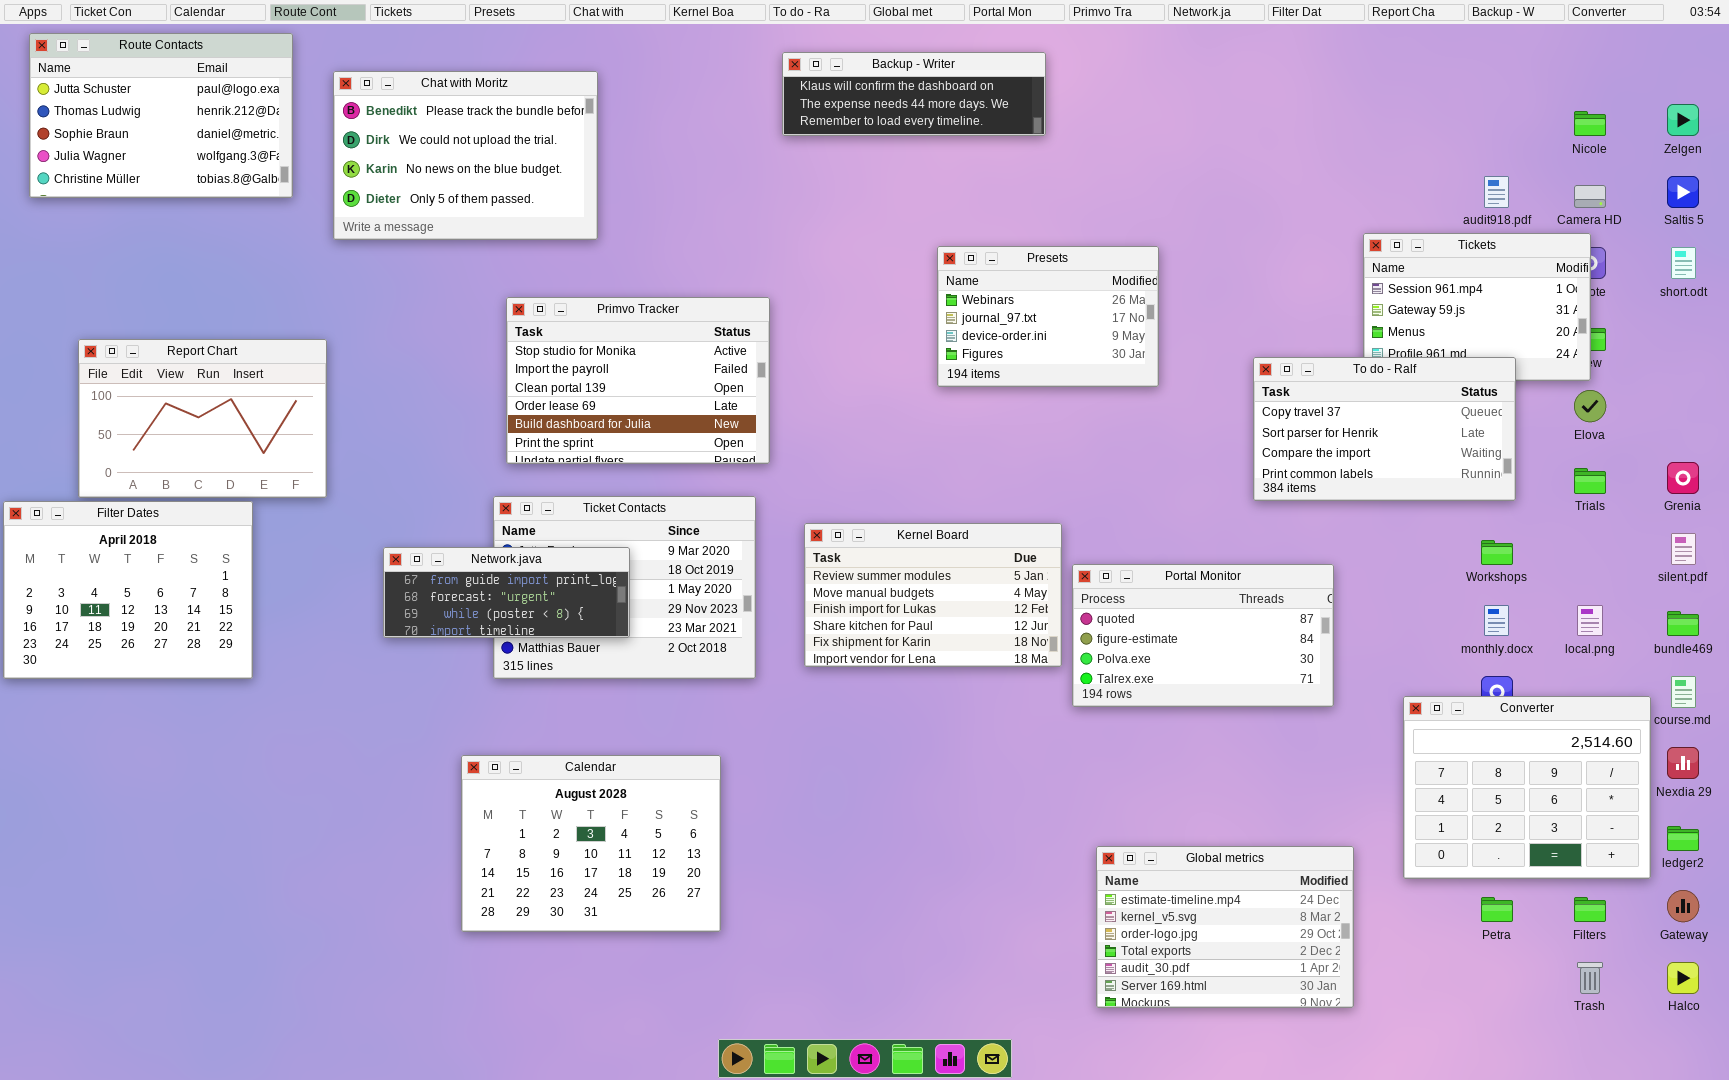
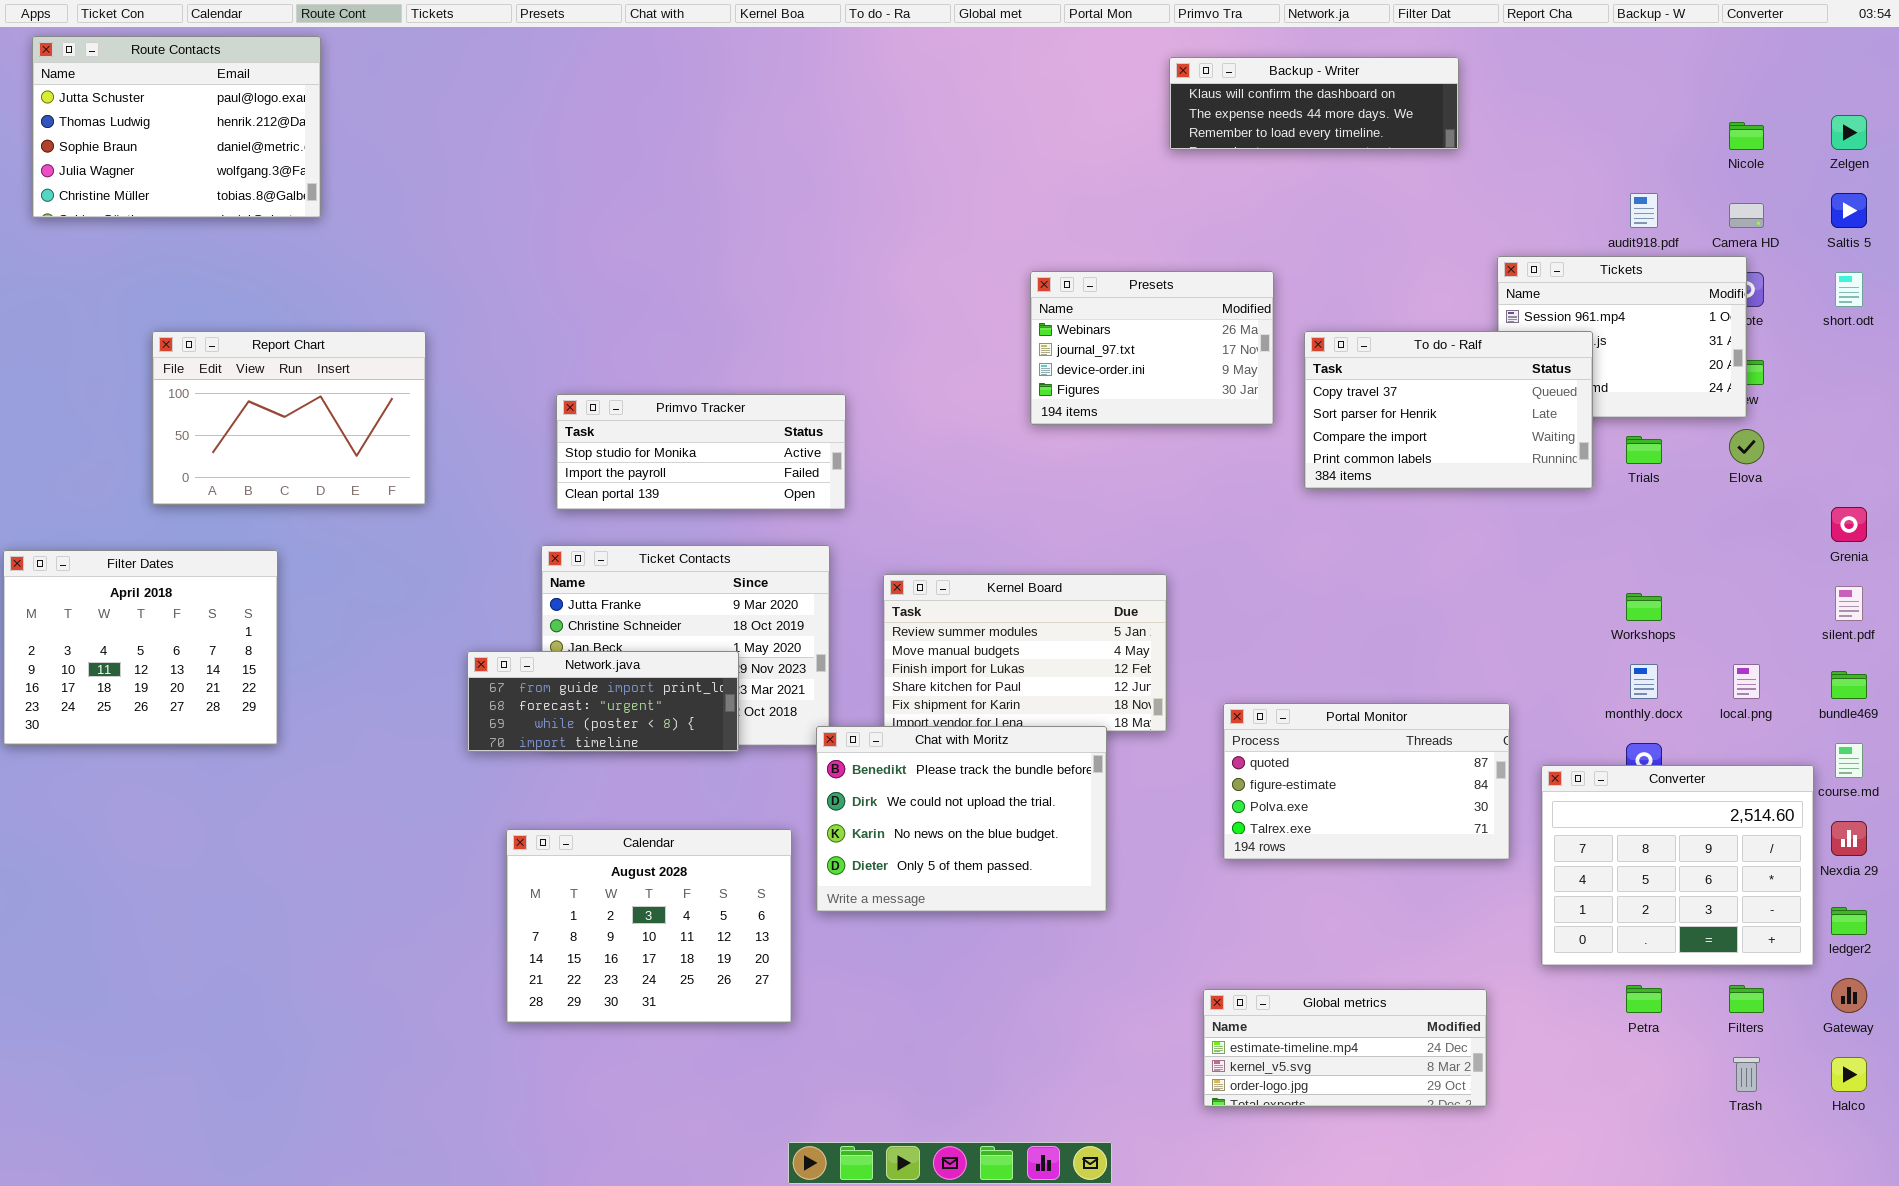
Backup - Writer: [782,52,1046,136] -> [1169,57,1459,150], moved
Chat with Moritz: [333,71,598,240] -> [816,726,1107,912], moved
Primvo Tracker: [506,297,770,464] -> [556,394,846,510], resized
Report Chart: [78,339,327,498] -> [152,331,426,505], moved
To do - Ralf: [1253,357,1516,501] -> [1304,331,1593,489], moved
Trials: [1574,468,1606,494] -> [1626,436,1662,464], moved
Network.java: [383,547,630,638] -> [467,651,739,752], moved
Portal Monitor: [1072,564,1334,707] -> [1223,703,1510,860], moved
Global metrics: [1096,846,1354,1008] -> [1203,989,1487,1107], resized

